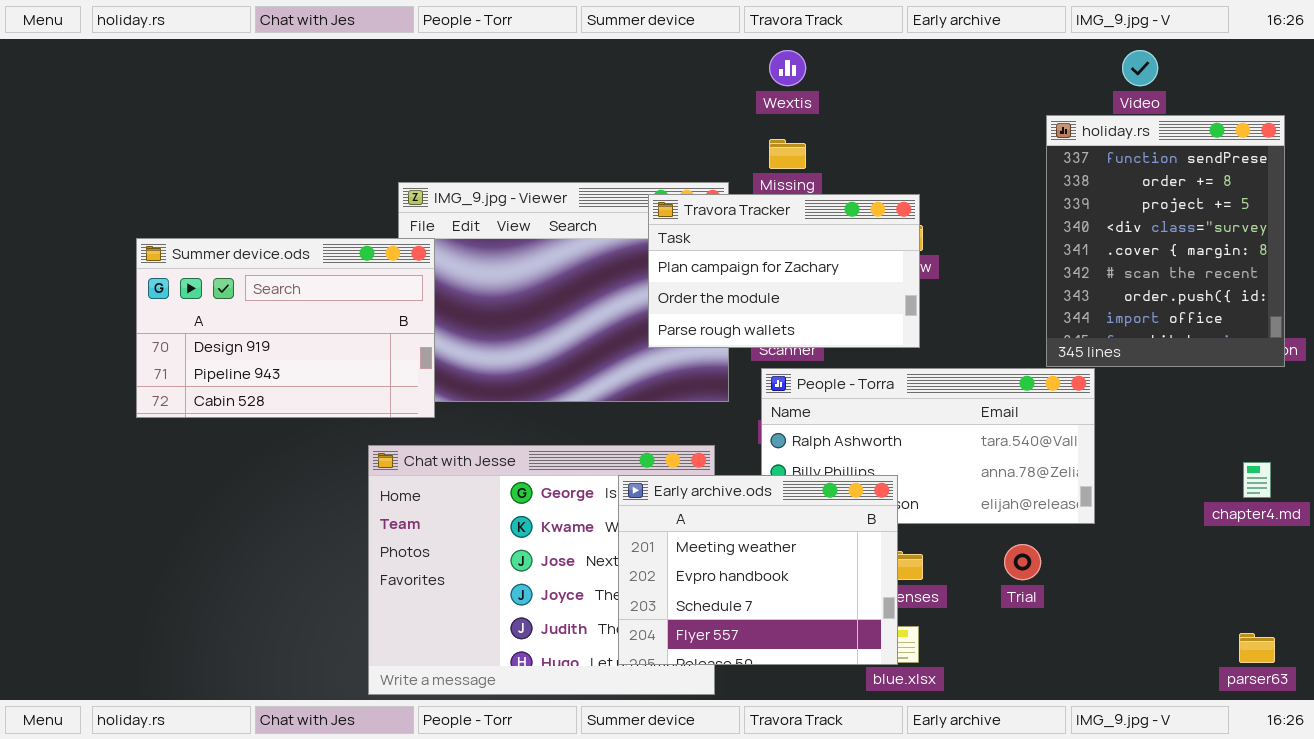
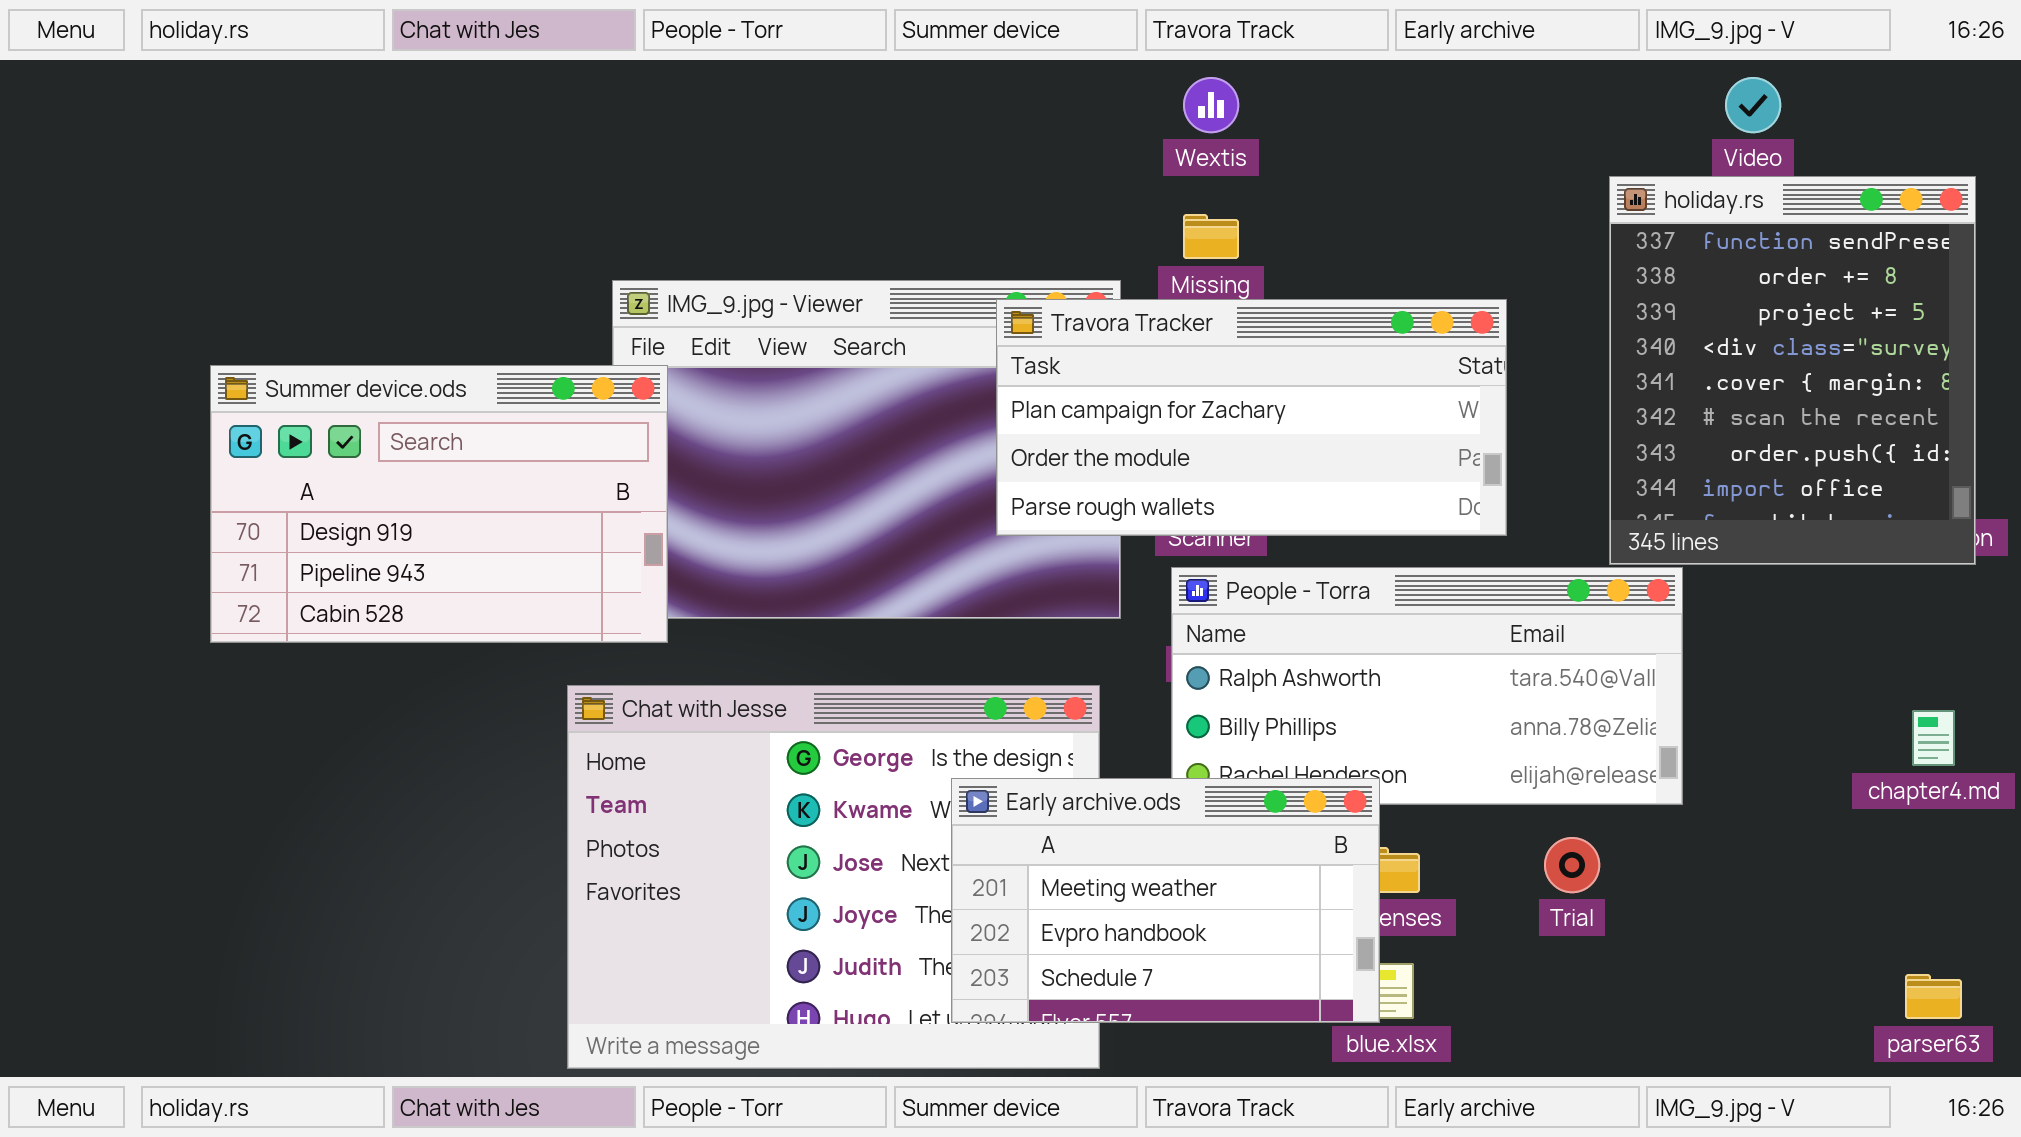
Travora Tracker: [648,194,920,348] -> [996,299,1507,536], resized
Early archive.ods: [618,475,898,665] -> [951,778,1380,1023], resized

